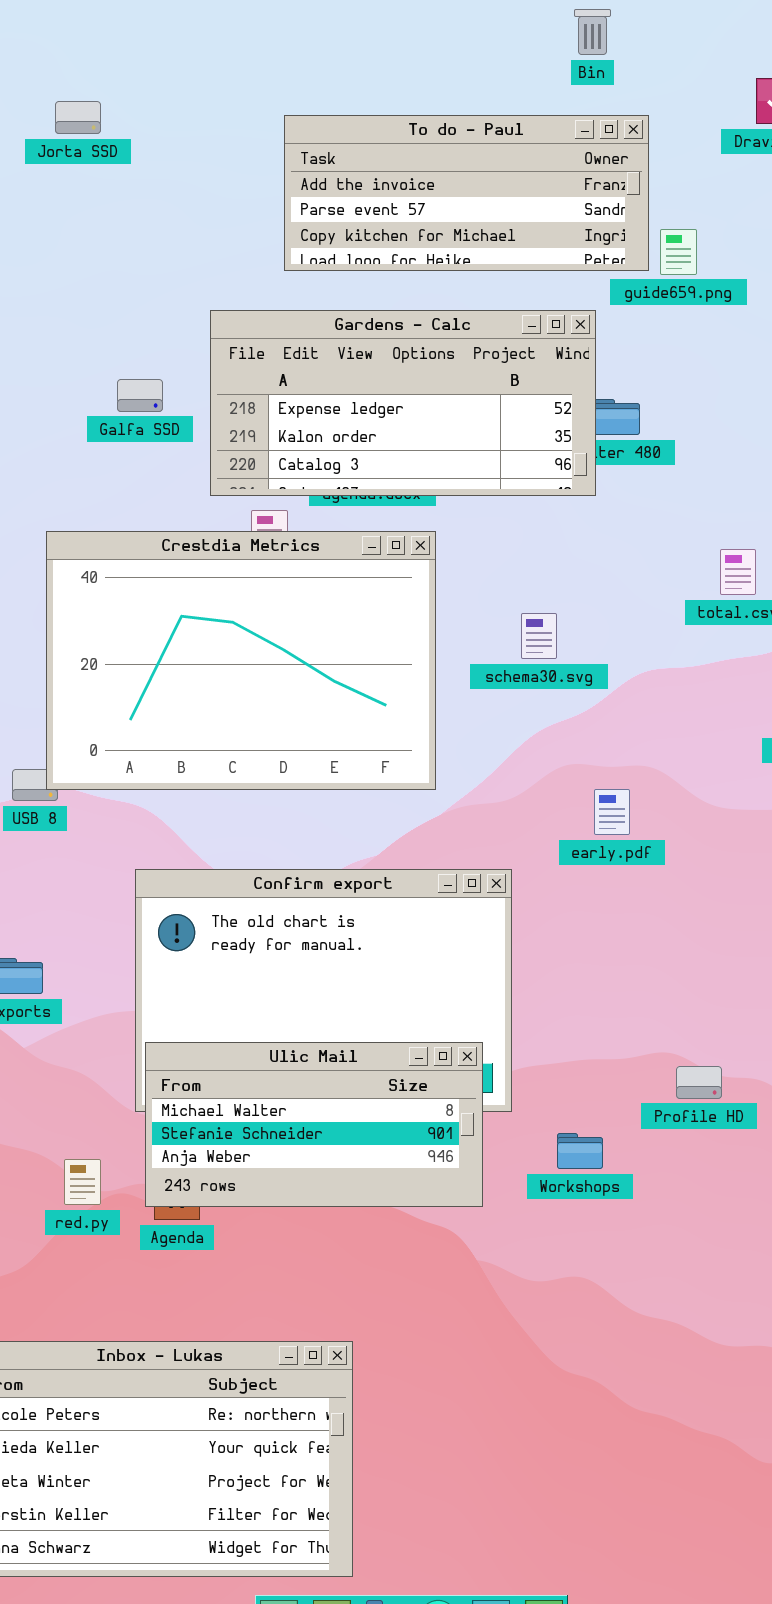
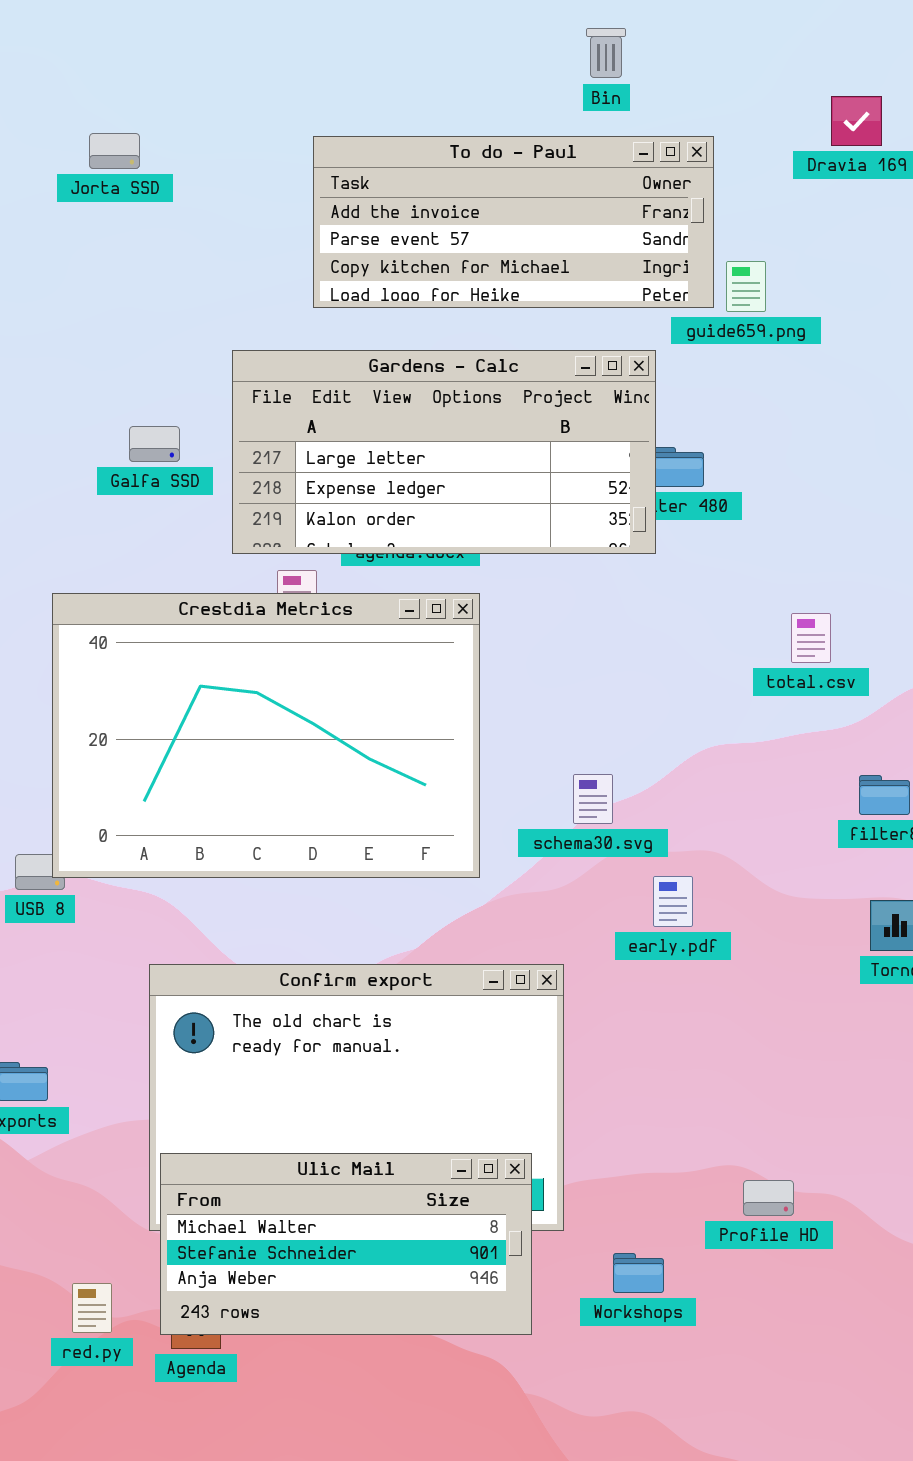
Bin: [574,9,611,55] -> [586,28,626,78], moved
Jorta SSD: [55,101,101,134] -> [89,133,140,169], moved
Gardens - Calc: [210,310,596,496] -> [232,350,656,554], scrolled up 1 row
schema30.svg: [521,613,557,659] -> [573,774,613,824], moved

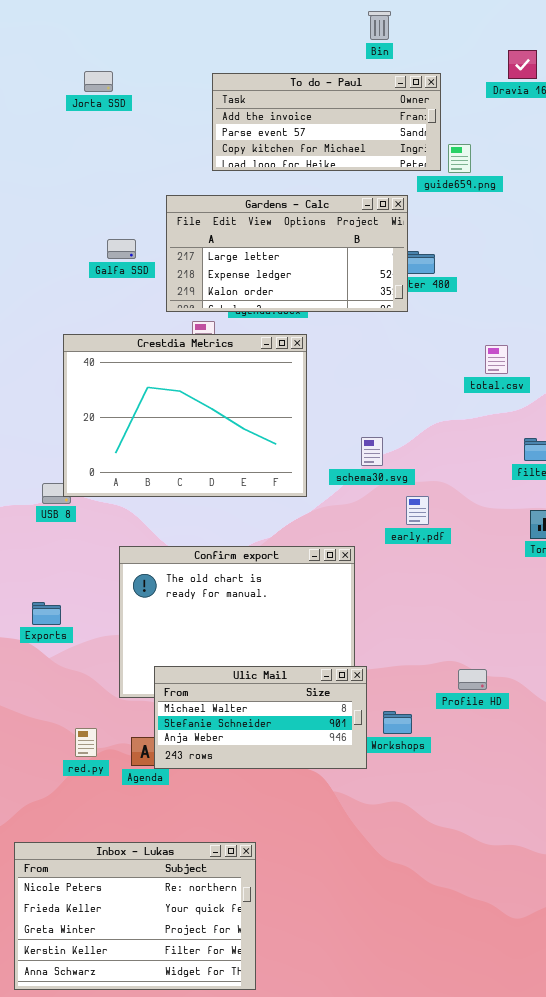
Ulic Mail: [160,1153,532,1335] -> [154,666,367,769], moved

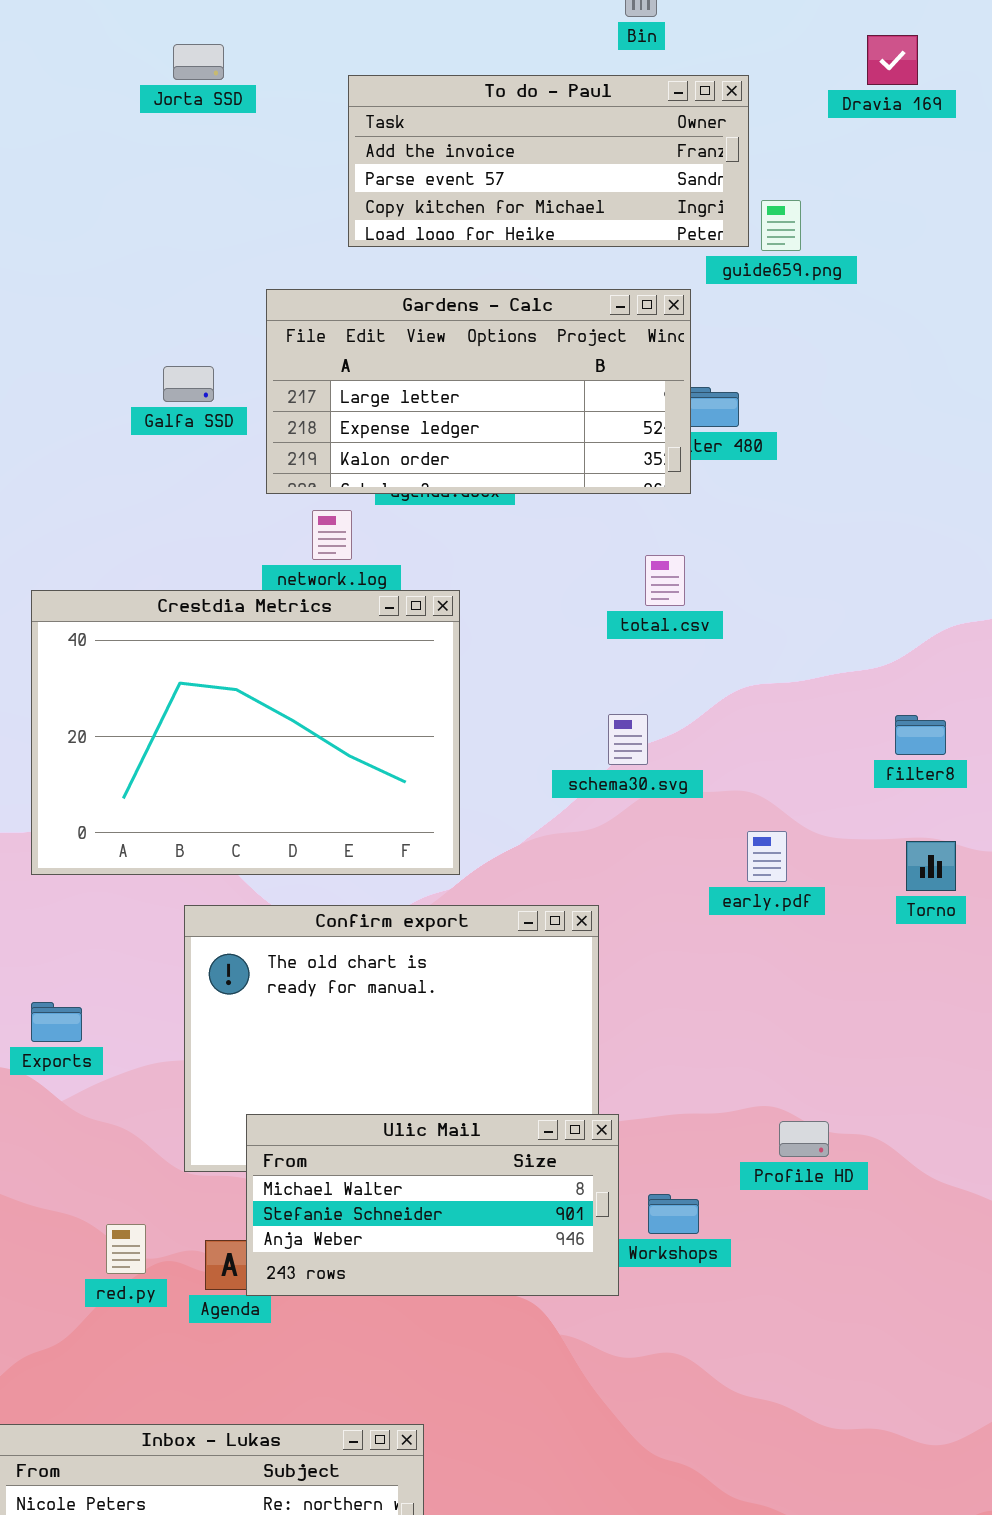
Jorta SSD: [84,71,113,92] -> [173,44,224,80], moved
Crestdia Metrics: [63,334,307,497] -> [31,590,460,875], moved
total.csv: [485,345,508,374] -> [645,555,685,606], moved
early.pdf: [406,496,429,525] -> [747,831,787,882], moved

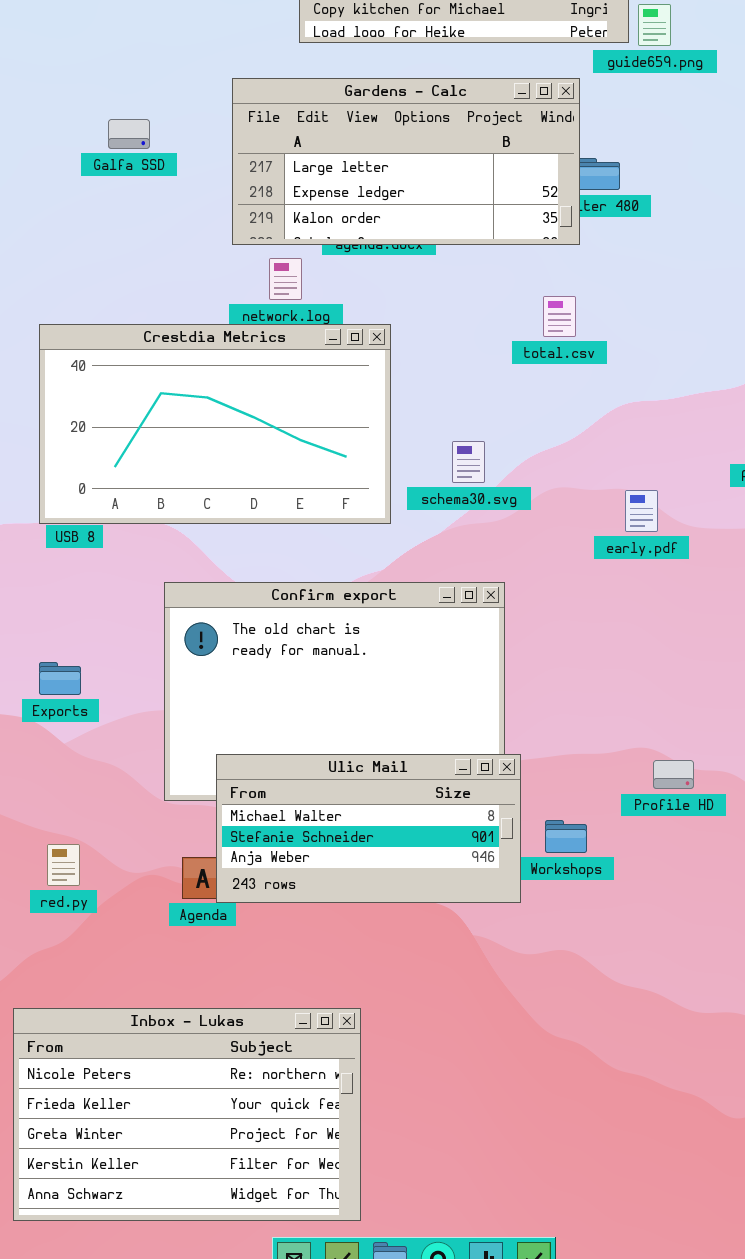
Galfa SSD: [163,366,214,402] -> [108,119,150,149], moved
Crestdia Metrics: [31,590,460,875] -> [39,324,391,524], resized
schema30.svg: [608,714,648,765] -> [452,441,485,483], moved
early.pdf: [747,831,787,882] -> [625,490,658,532], moved
red.py: [106,1224,146,1274] -> [47,844,80,886], moved

